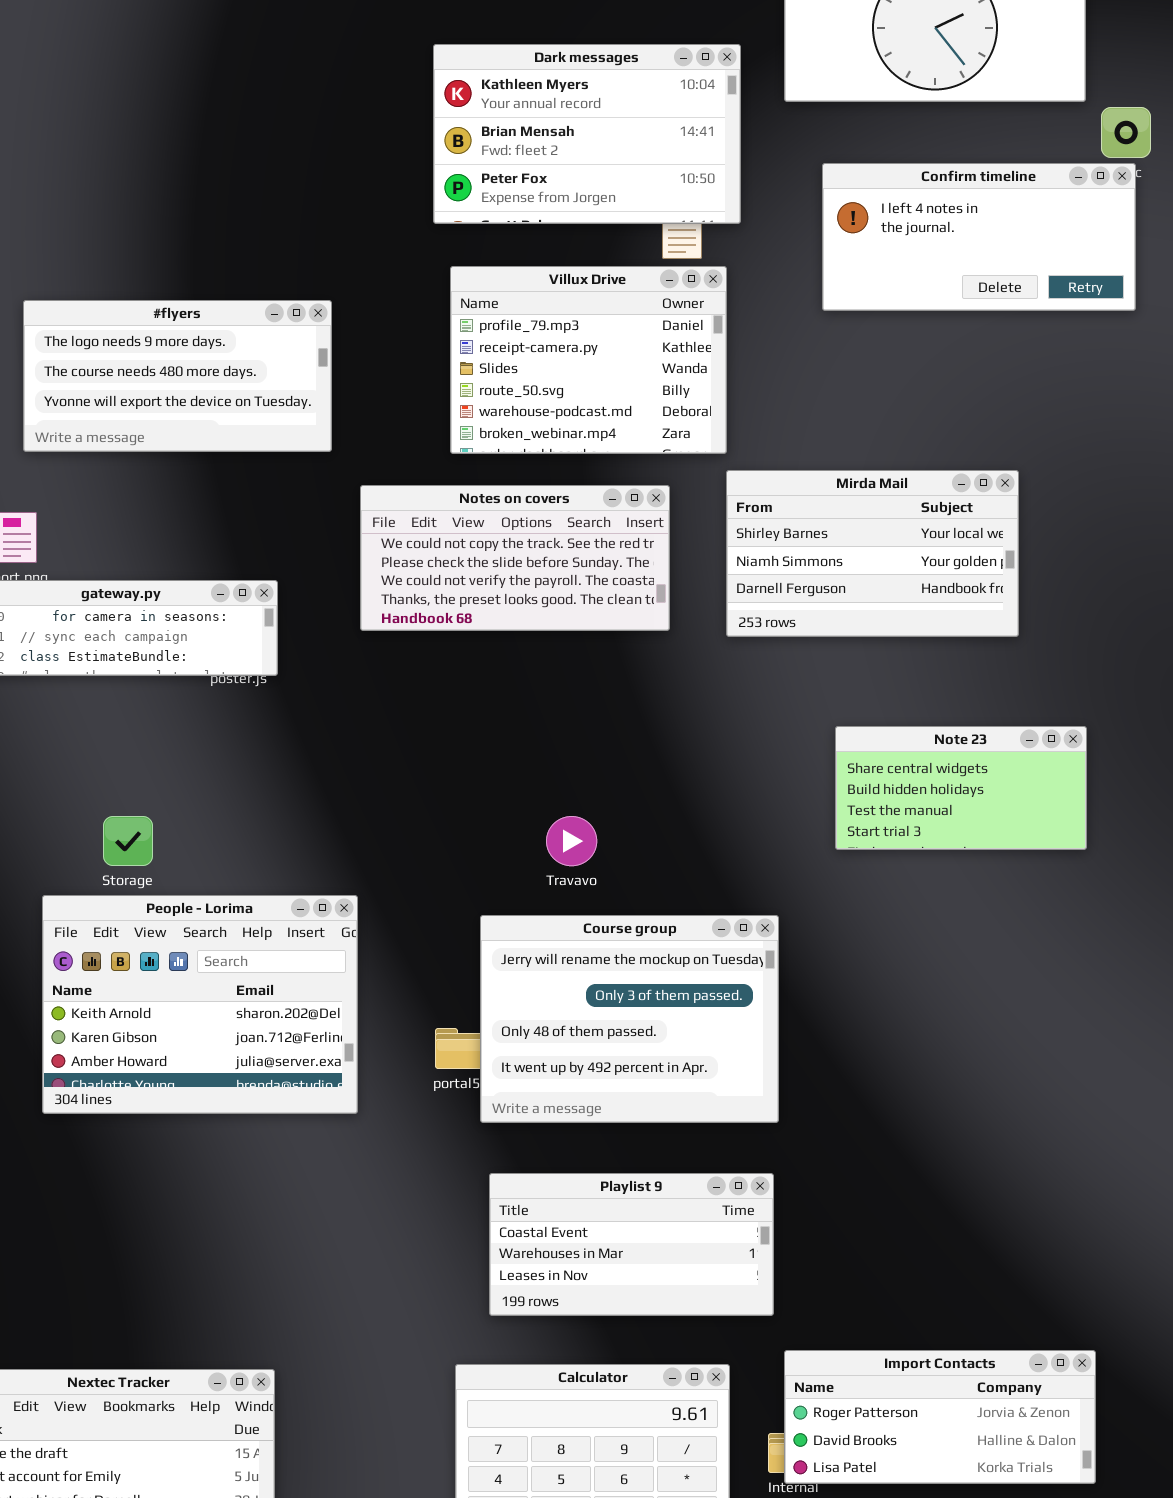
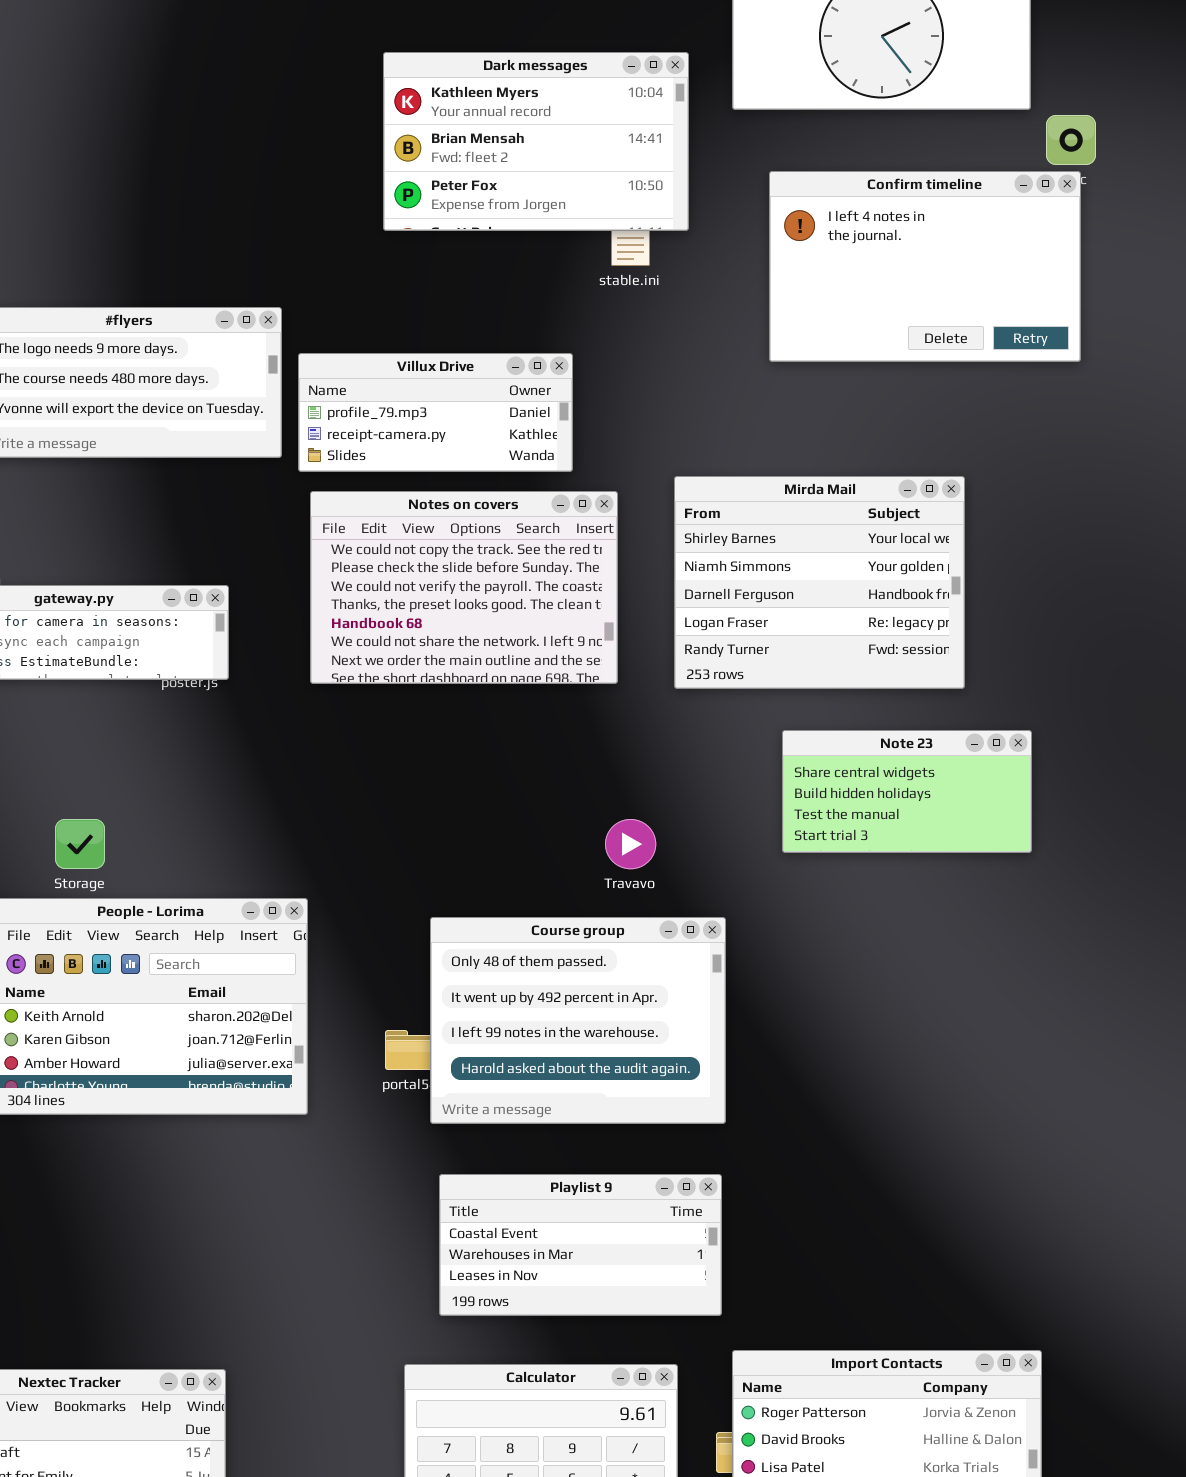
Confirm timeline: [822,163,1136,311] -> [769,171,1081,362], resized
Villux Drive: [450,266,727,454] -> [298,353,573,472], moved, resized
Mirda Mail: [726,470,1019,637] -> [674,476,965,689], resized
Notes on covers: [360,485,670,631] -> [310,491,618,684], resized
Travavo: [546,816,597,866] -> [605,819,656,869], moved
Course group: [480,915,779,1123] -> [430,917,726,1124], scrolled down 2 rows

